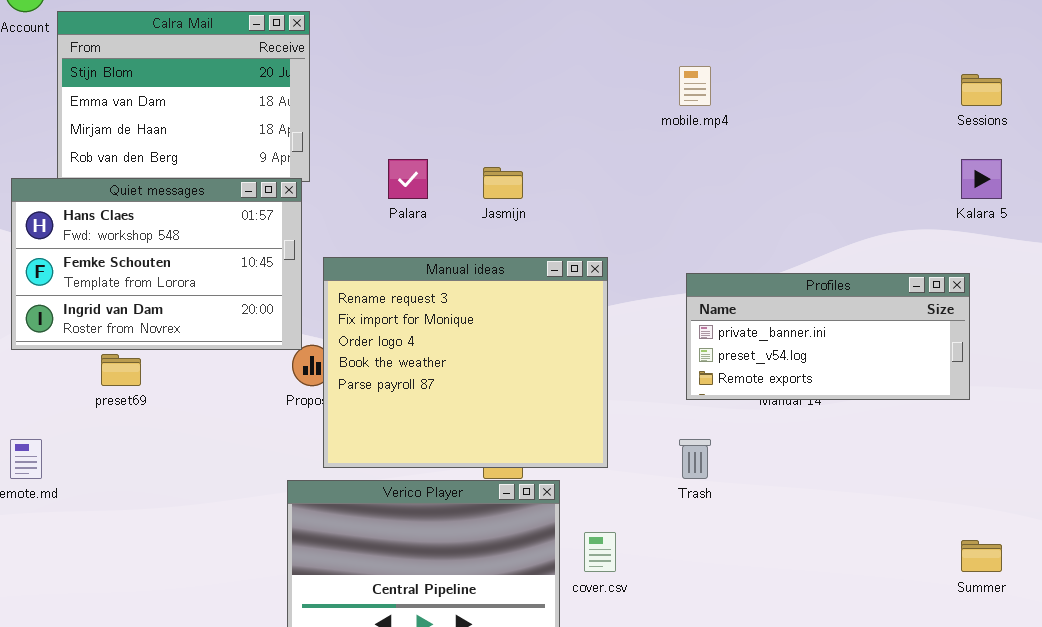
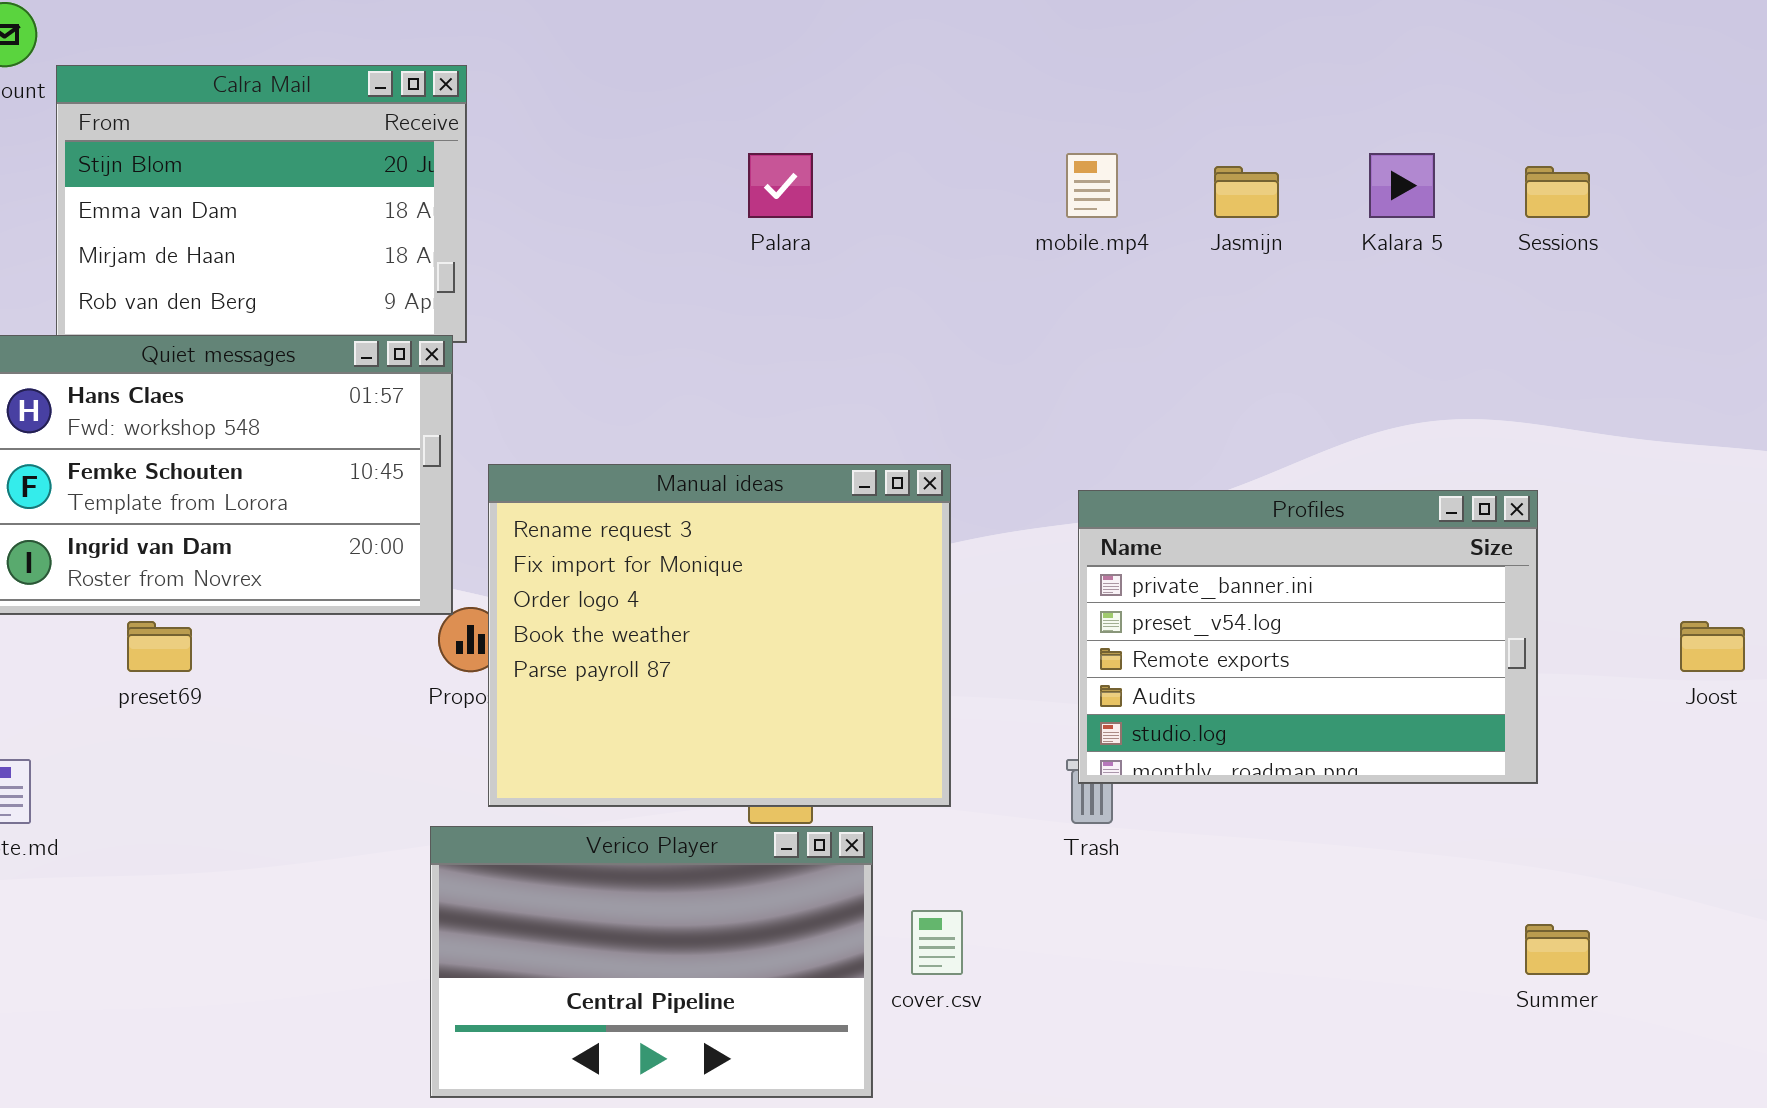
Palara: [388,159,428,199] -> [748,153,813,218], moved
Kalara 5: [961,159,1002,199] -> [1369,153,1435,218], moved
Jasmijn: [483,167,523,199] -> [1214,166,1279,218], moved
Profiles: [686,273,970,400] -> [1078,490,1538,784], resized

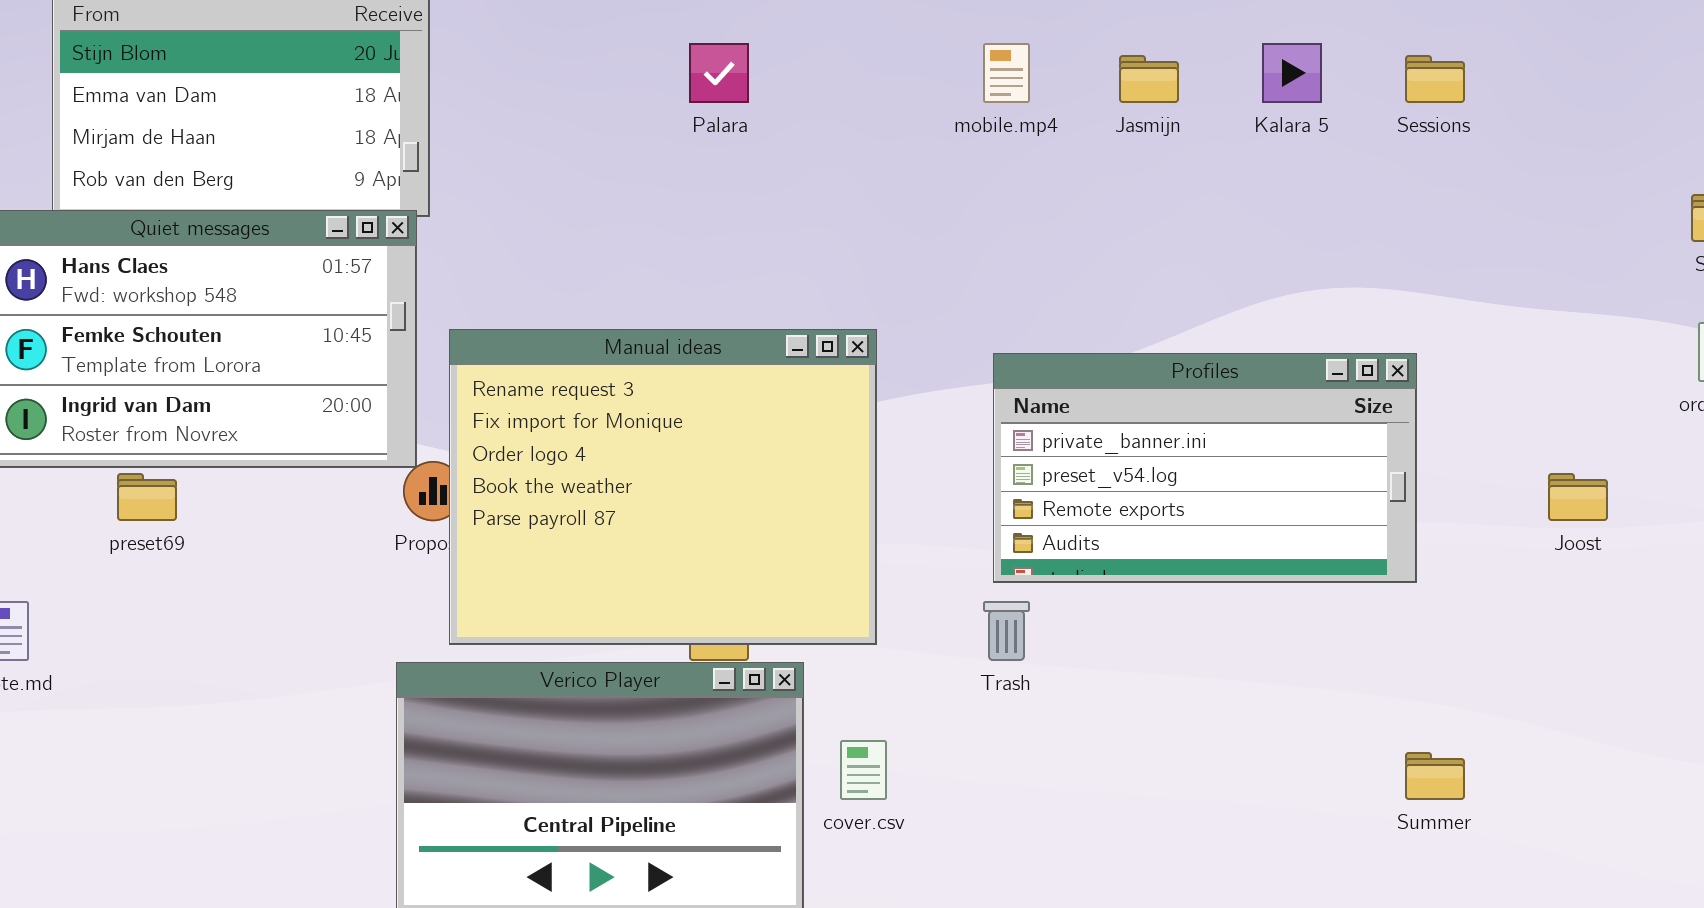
Profiles: [1078,490,1538,784] -> [993,353,1417,583], resized

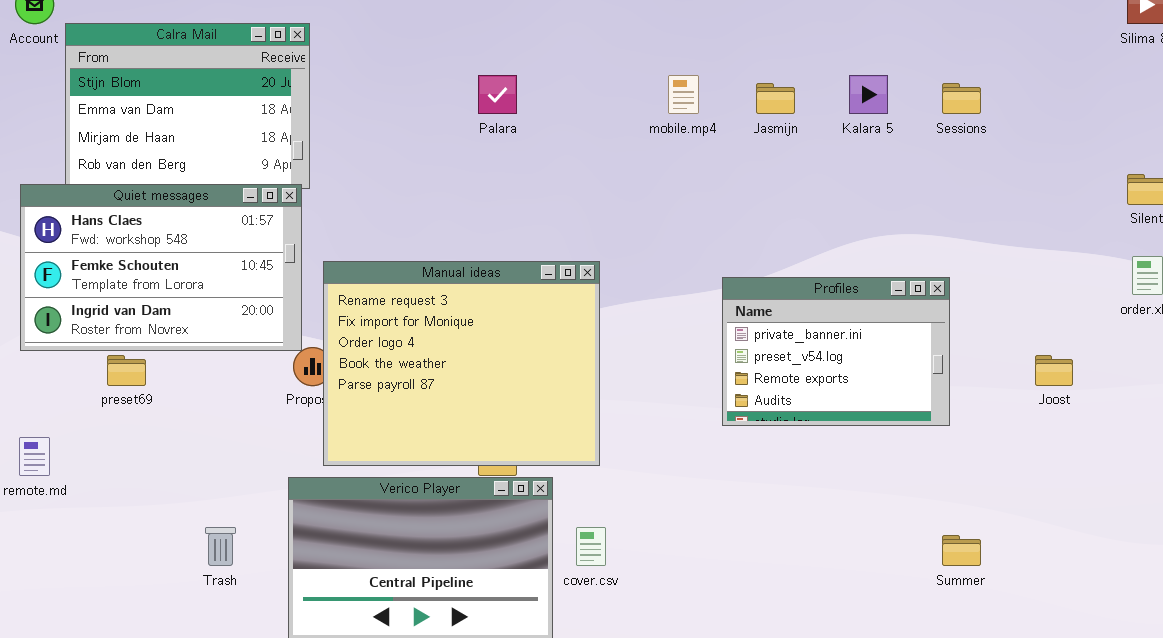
Profiles: [993,353,1417,583] -> [722,277,950,426], resized
Trash: [983,601,1030,661] -> [205,527,236,566], moved

